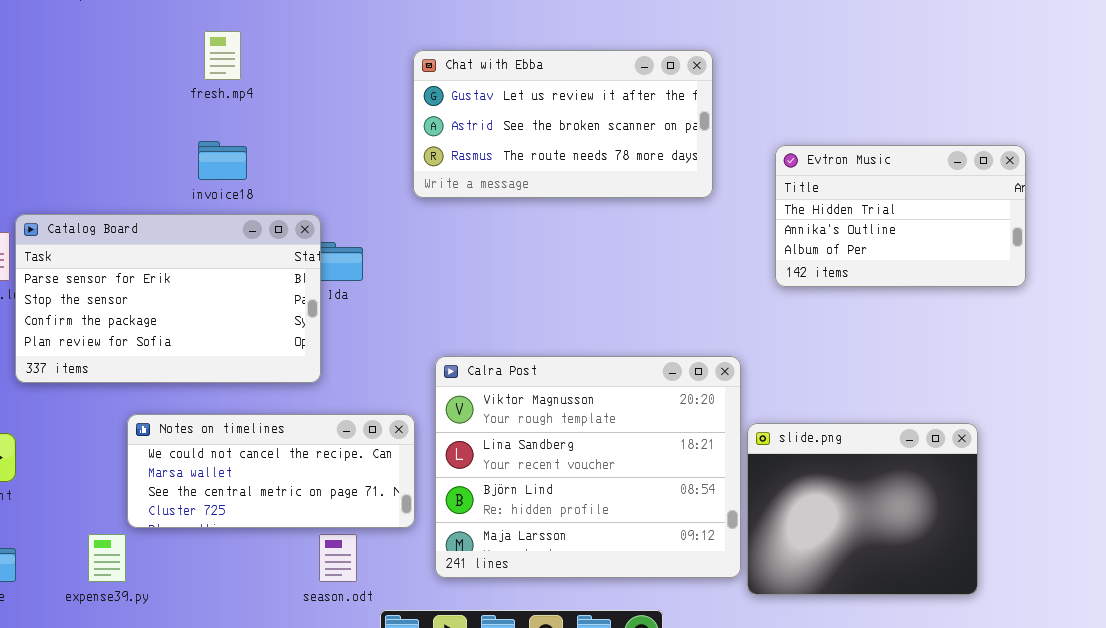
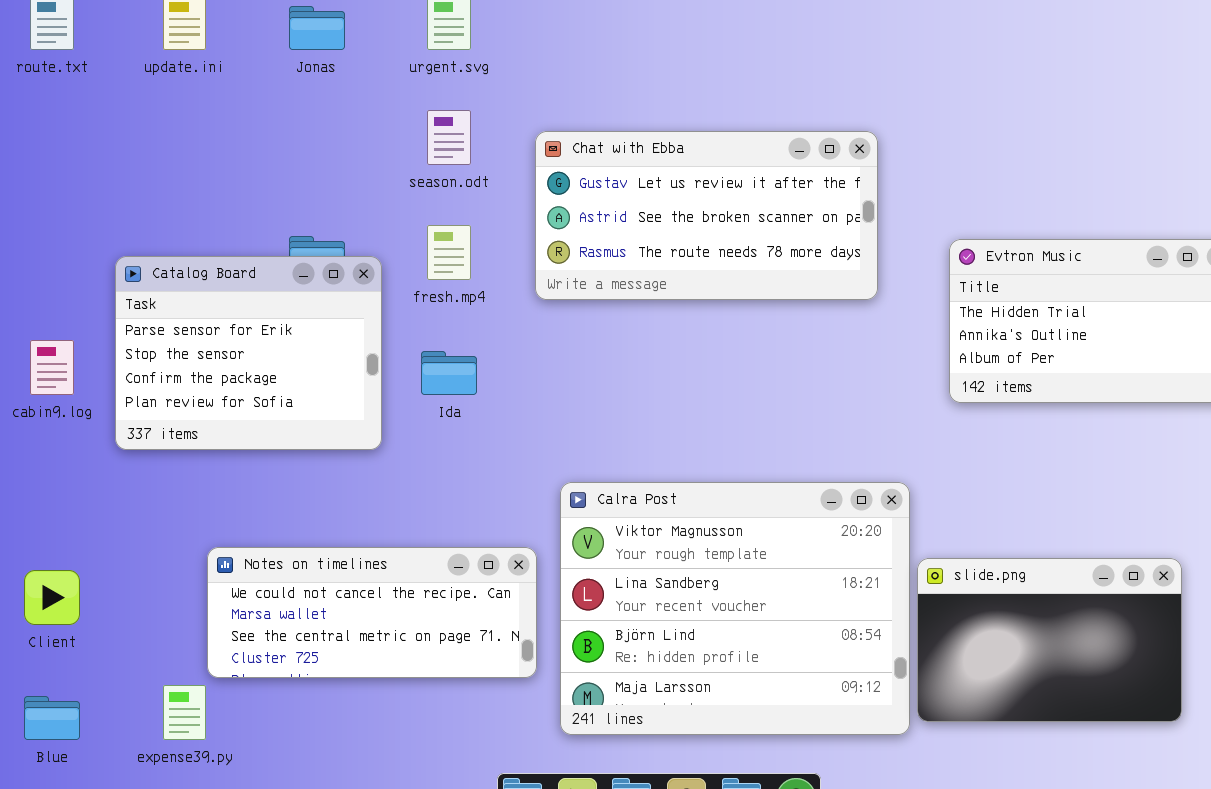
fresh.mp4: [204,31,241,80] -> [427,225,471,280], moved
Catalog Board: [15,214,321,383] -> [115,256,382,450], moved, resized
slide.png: [747,423,978,595] -> [917,558,1182,722], resized
season.odt: [319,534,357,582] -> [427,110,471,165], moved

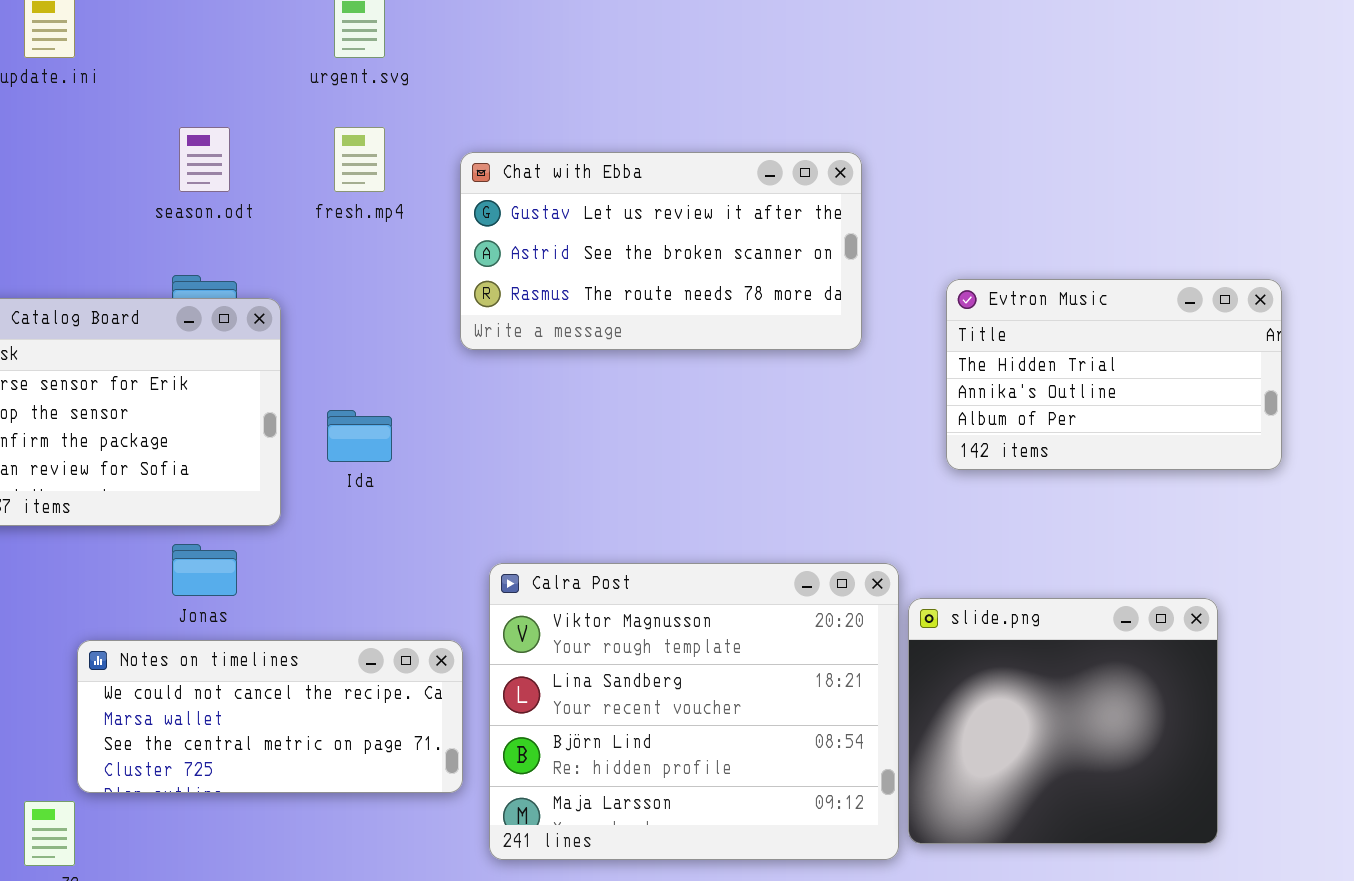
Jonas: [289,6,345,50] -> [172,544,237,596], moved
season.odt: [427,110,471,165] -> [179,127,230,192], moved
fresh.mp4: [427,225,471,280] -> [334,127,385,192], moved
slide.png: [917,558,1182,722] -> [908,598,1218,844], resized

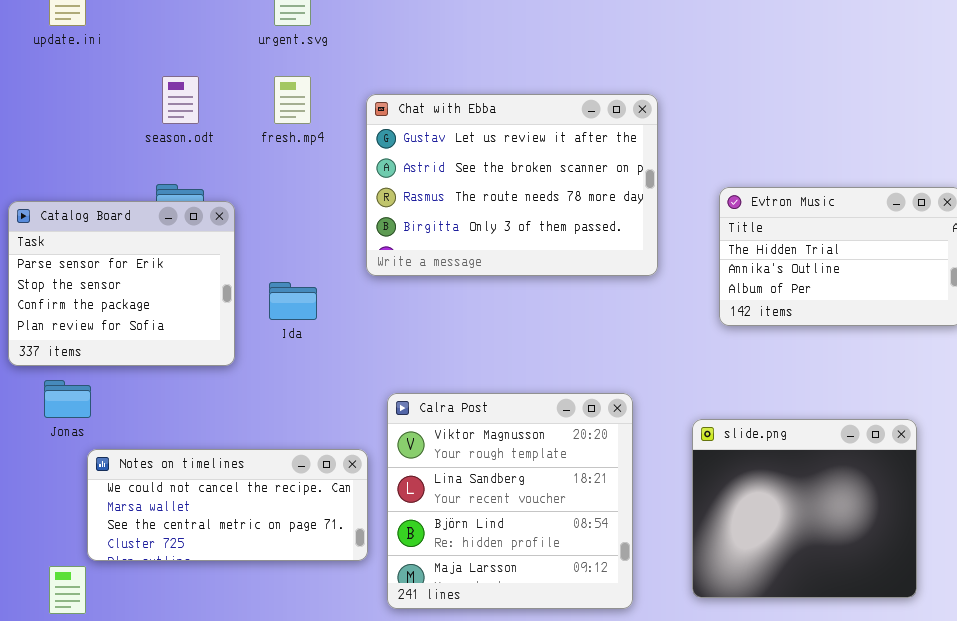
Chat with Ebba: [460,152,862,350] -> [366,94,658,276], resized
Jonas: [172,544,237,596] -> [44,380,91,418], moved
Calra Post: [489,563,899,860] -> [387,393,633,609], resized

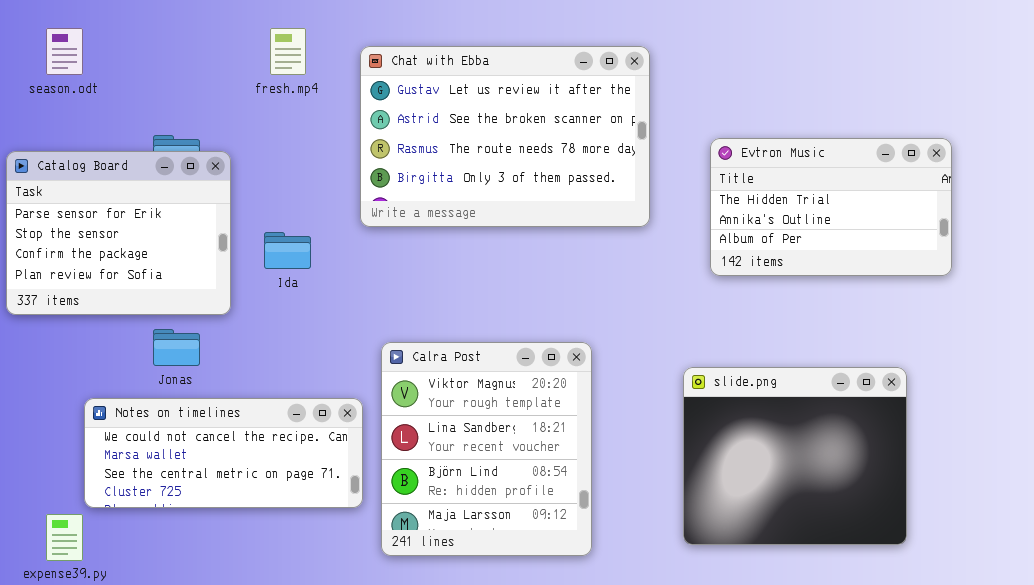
season.odt: [162,76,199,124] -> [46,28,83,75], moved
Jonas: [44,380,91,418] -> [153,329,200,366], moved
Calra Post: [387,393,633,609] -> [381,342,592,556], resized

